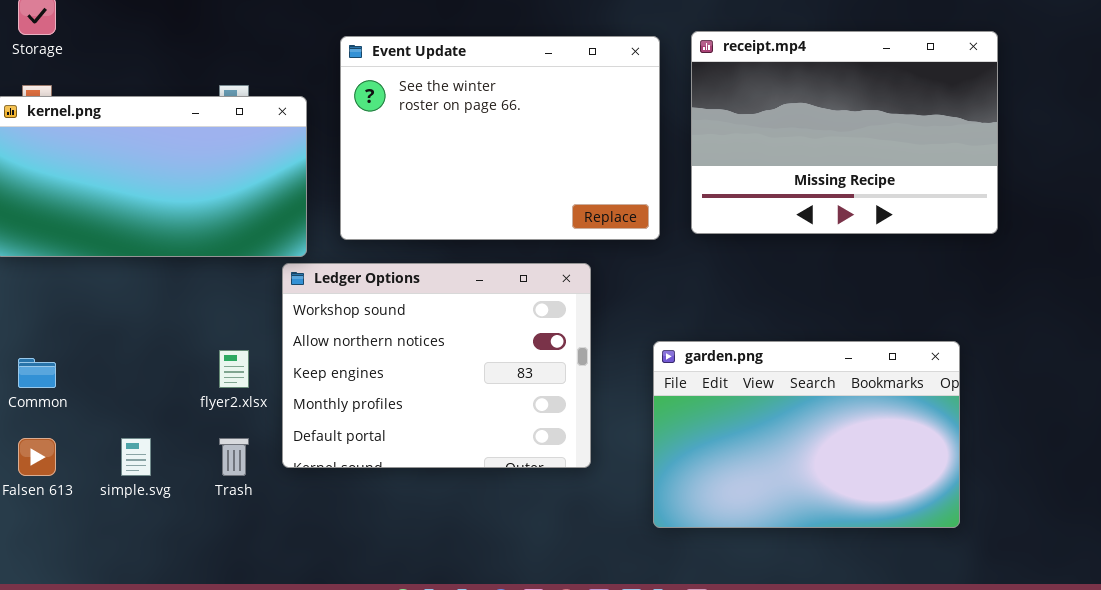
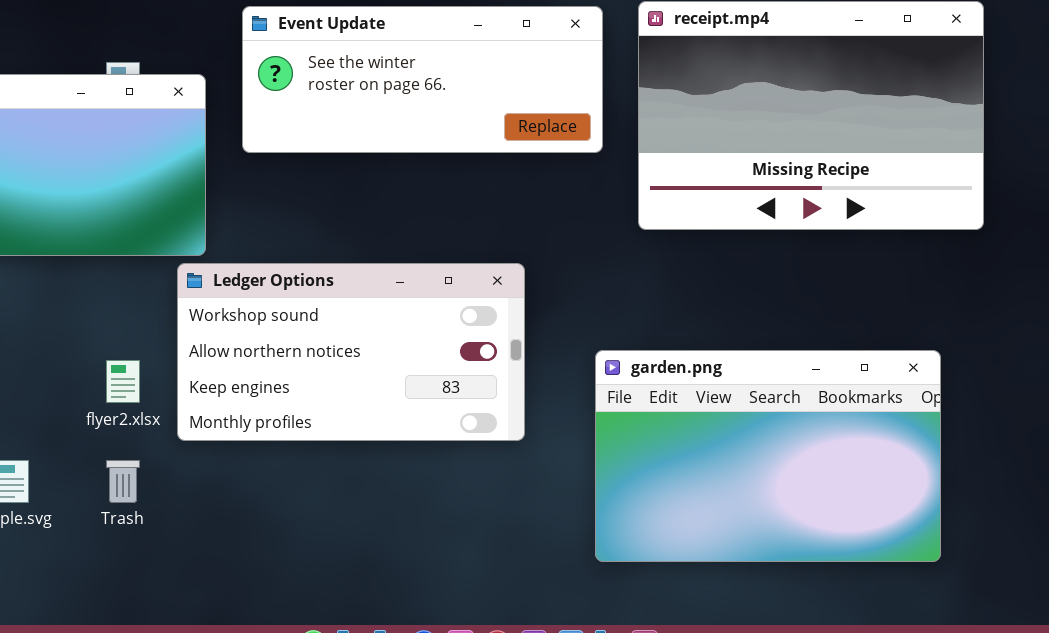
Event Update: [340,36,660,240] -> [242,6,603,153], resized
Ledger Options: [282,263,591,468] -> [177,263,525,441], resized

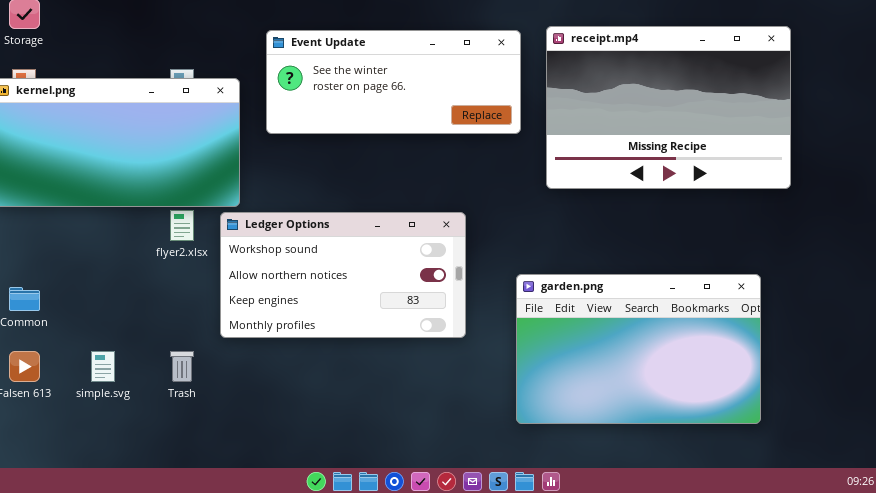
flyer2.xlsx: [106,360,140,403] -> [170,210,194,241], moved

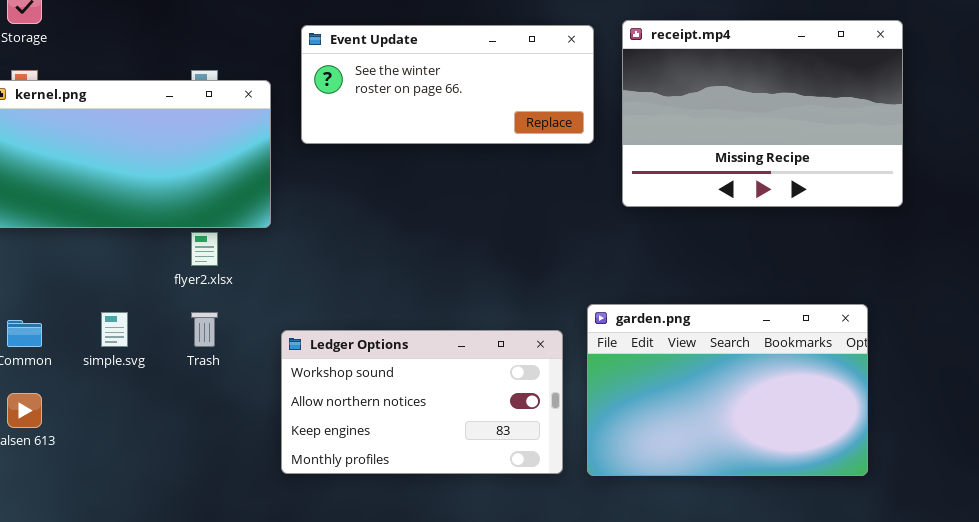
Ledger Options: [220,212,466,338] -> [281,330,563,474], moved
simple.svg: [91,351,115,382] -> [101,312,128,347], moved
Trash: [170,351,194,382] -> [191,312,218,347], moved

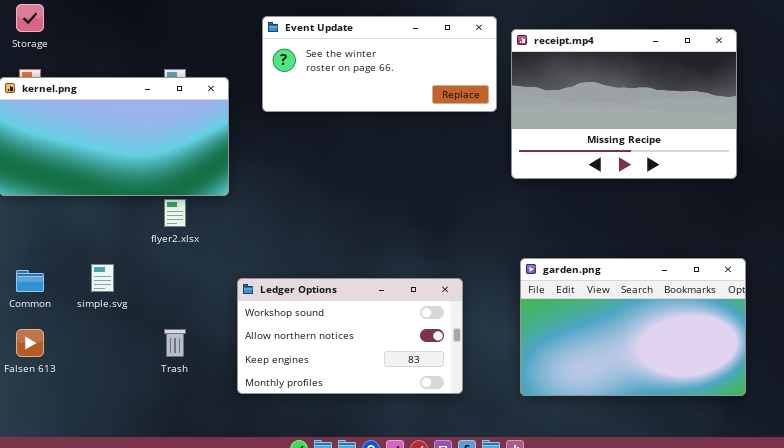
Event Update: [301,25,594,144] -> [262,16,497,112], moved
garden.png: [587,304,868,476] -> [520,258,746,396], moved
Trash: [191,312,218,347] -> [164,329,186,357], moved

